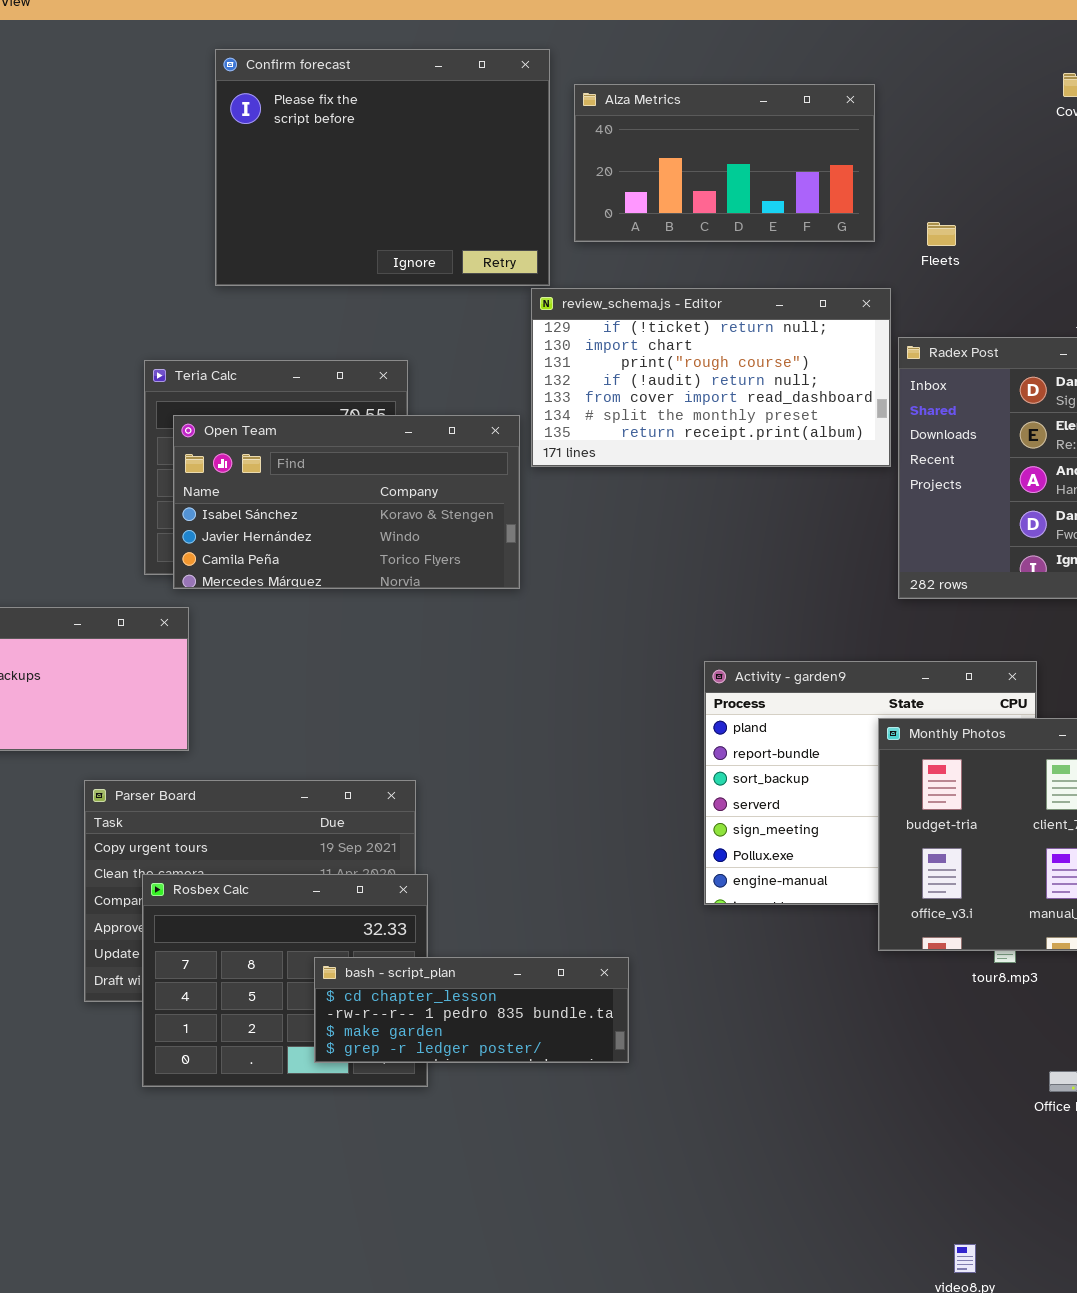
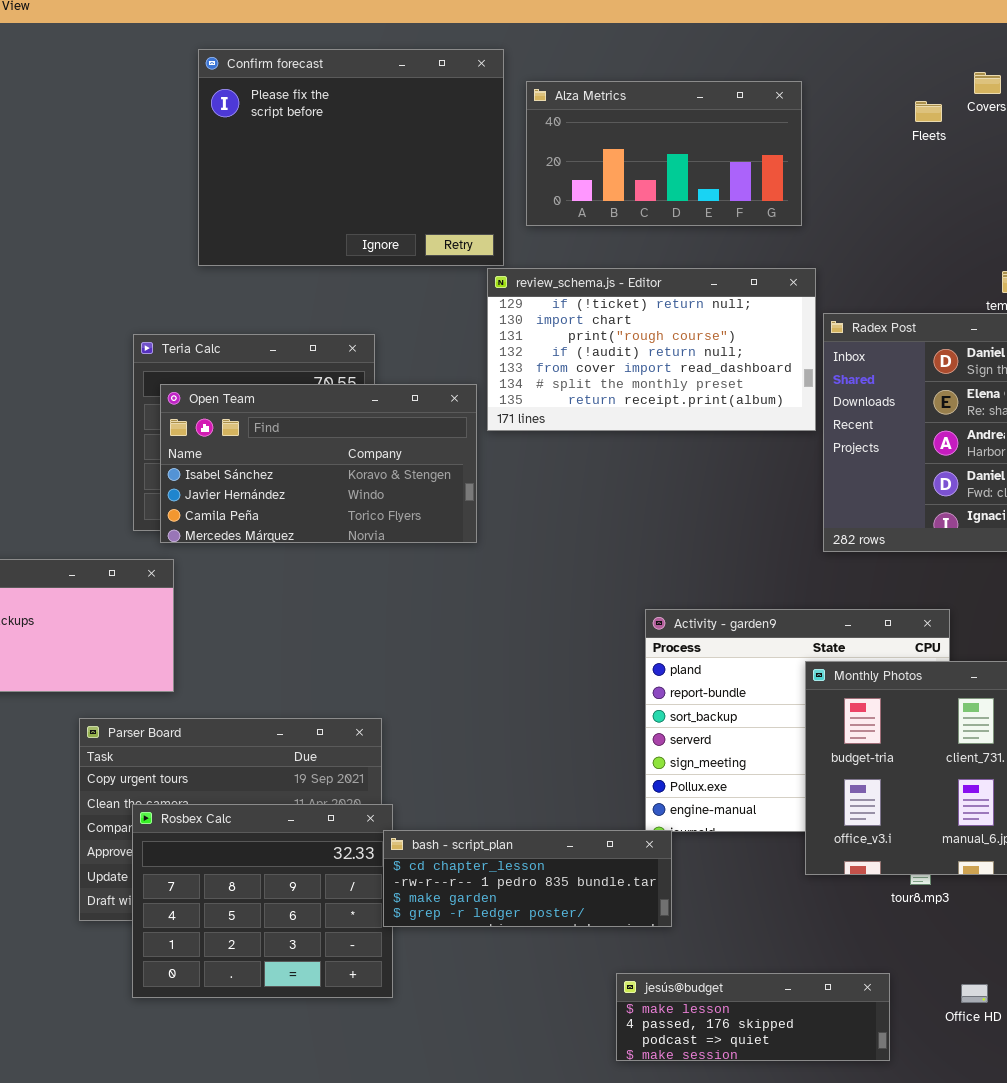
Fleets: [927,222,956,246] -> [915,101,942,122], moved
bash - script_plan: [314,957,629,1063] -> [383,830,672,927], moved
jesús@budget: none -> [616,973,890,1061], opened

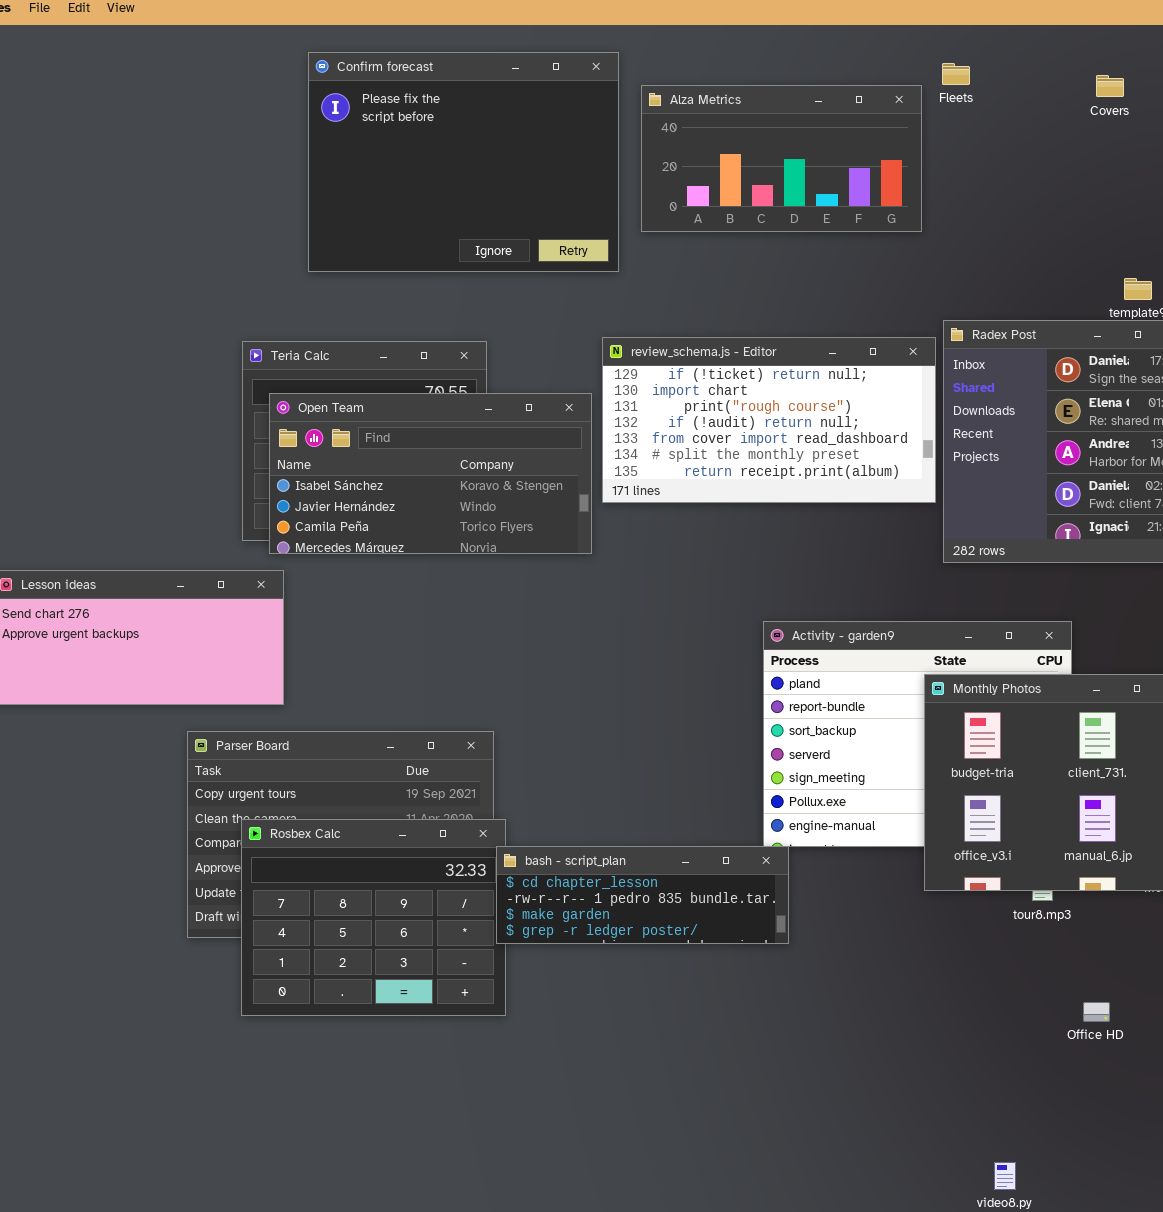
Fleets: [915,101,942,122] -> [942,63,970,85], moved
review_schema.js - Editor: [487,268,816,431] -> [602,337,936,503], moved
jesús@budget: [616,973,890,1061] -> none, closed

